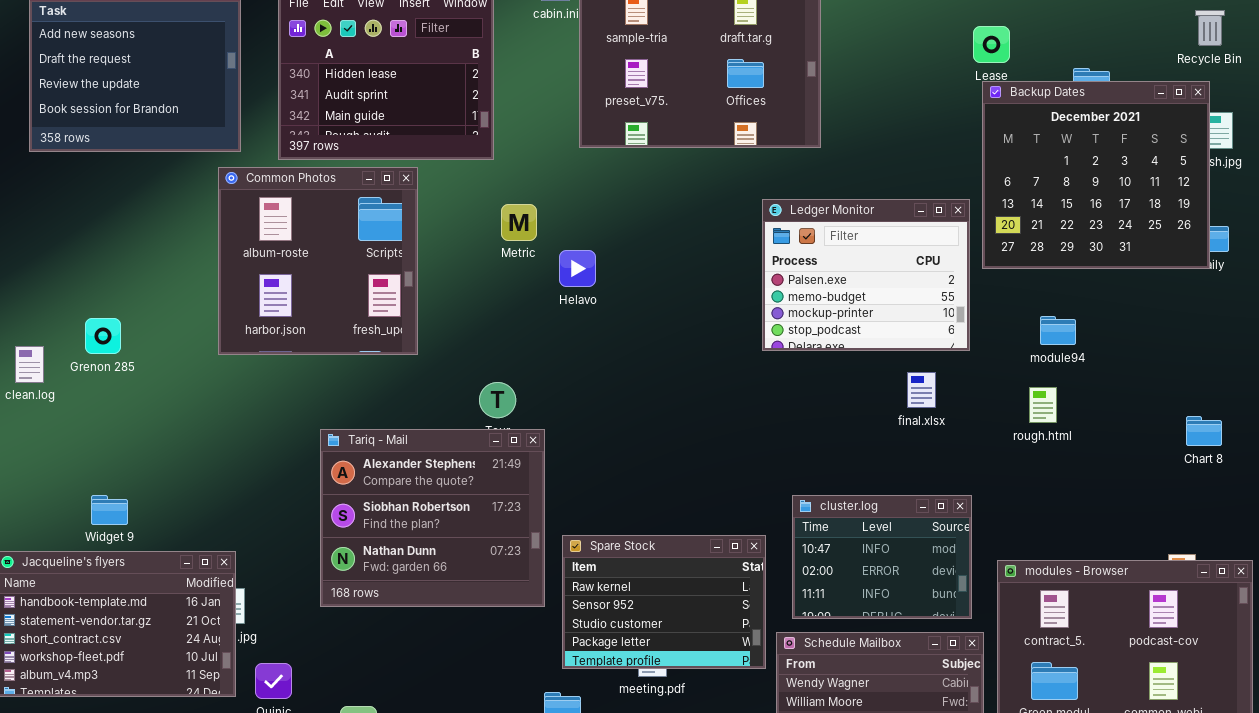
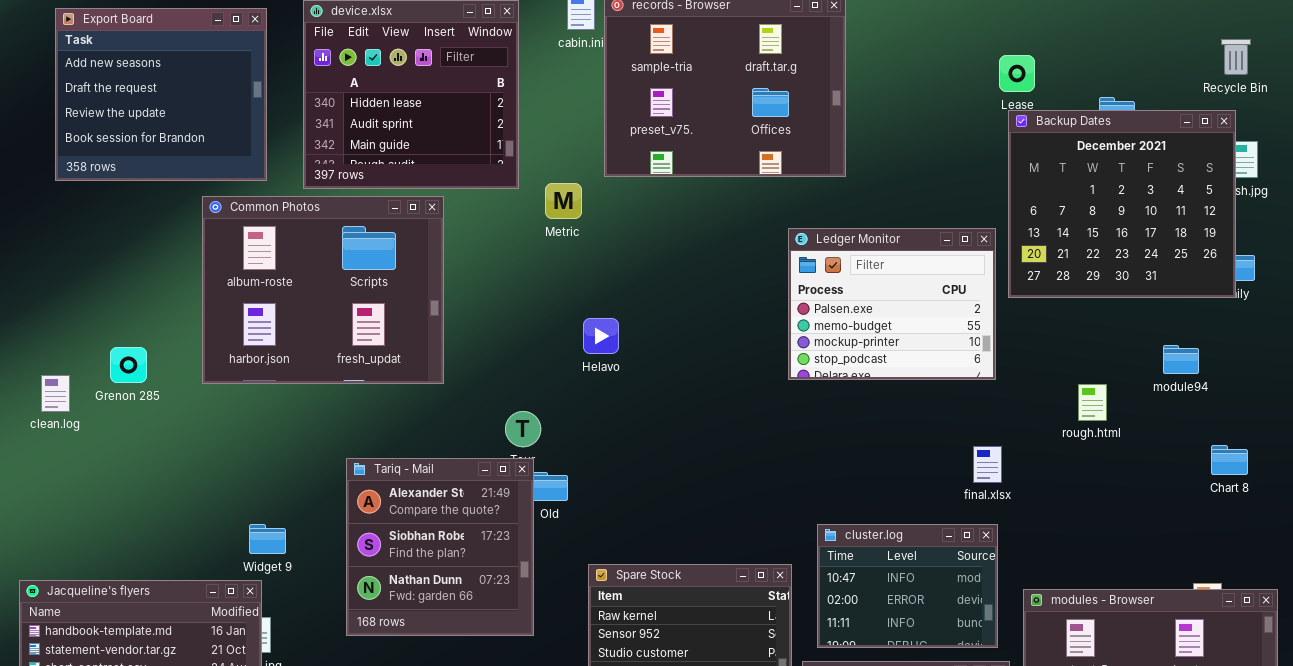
Common Photos: [218,167,418,355] -> [202,196,444,384], resized
Metric: [501,204,537,241] -> [545,183,582,219], moved
Helavo: [559,250,596,287] -> [583,318,619,354], moved
module94: [1040,316,1076,345] -> [1163,345,1199,374], moved
final.xlsx: [907,372,936,408] -> [973,446,1002,483], moved
rough.html: [1029,387,1057,423] -> [1078,384,1107,421], moved
Tariq - Mail: [320,429,545,607] -> [346,458,534,636], resized
Widget 9: [91,495,128,525] -> [249,524,286,554], moved

